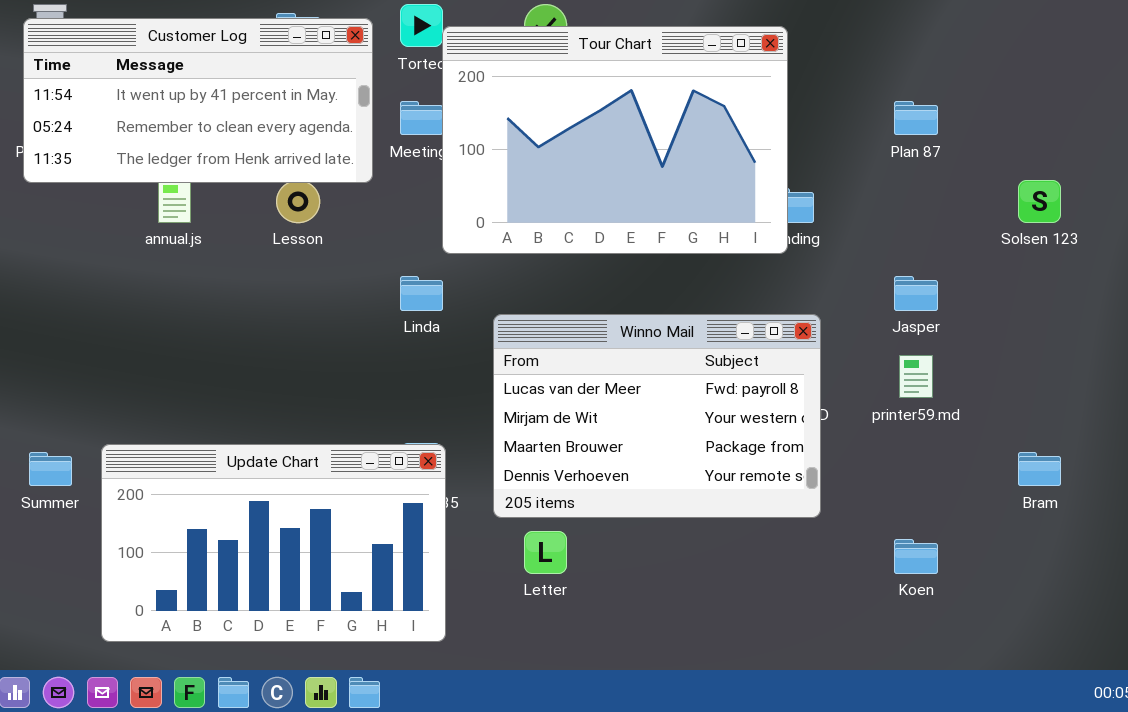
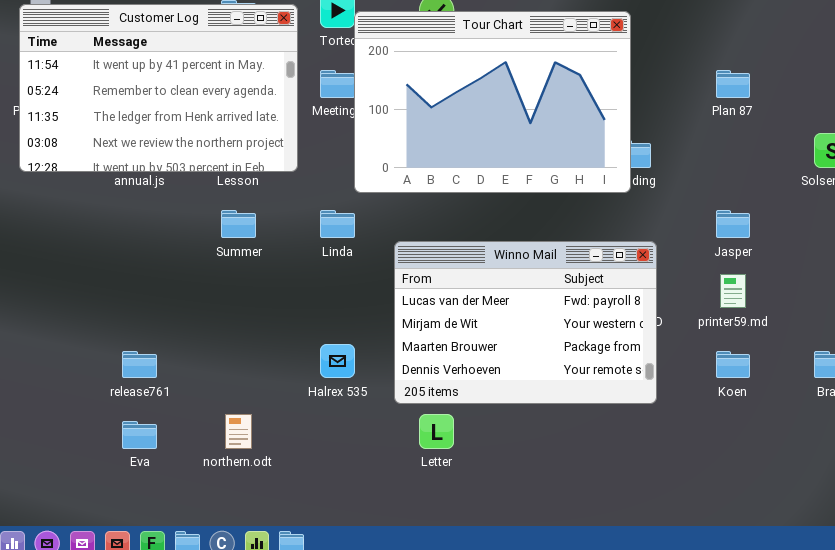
Customer Log: [23,18,373,183] -> [19,4,298,172], resized
Update Chart: [101,444,446,642] -> none, closed
Summer: [29,452,72,486] -> [221,210,256,238], moved
Koen: [894,539,938,574] -> [716,351,750,378], moved

